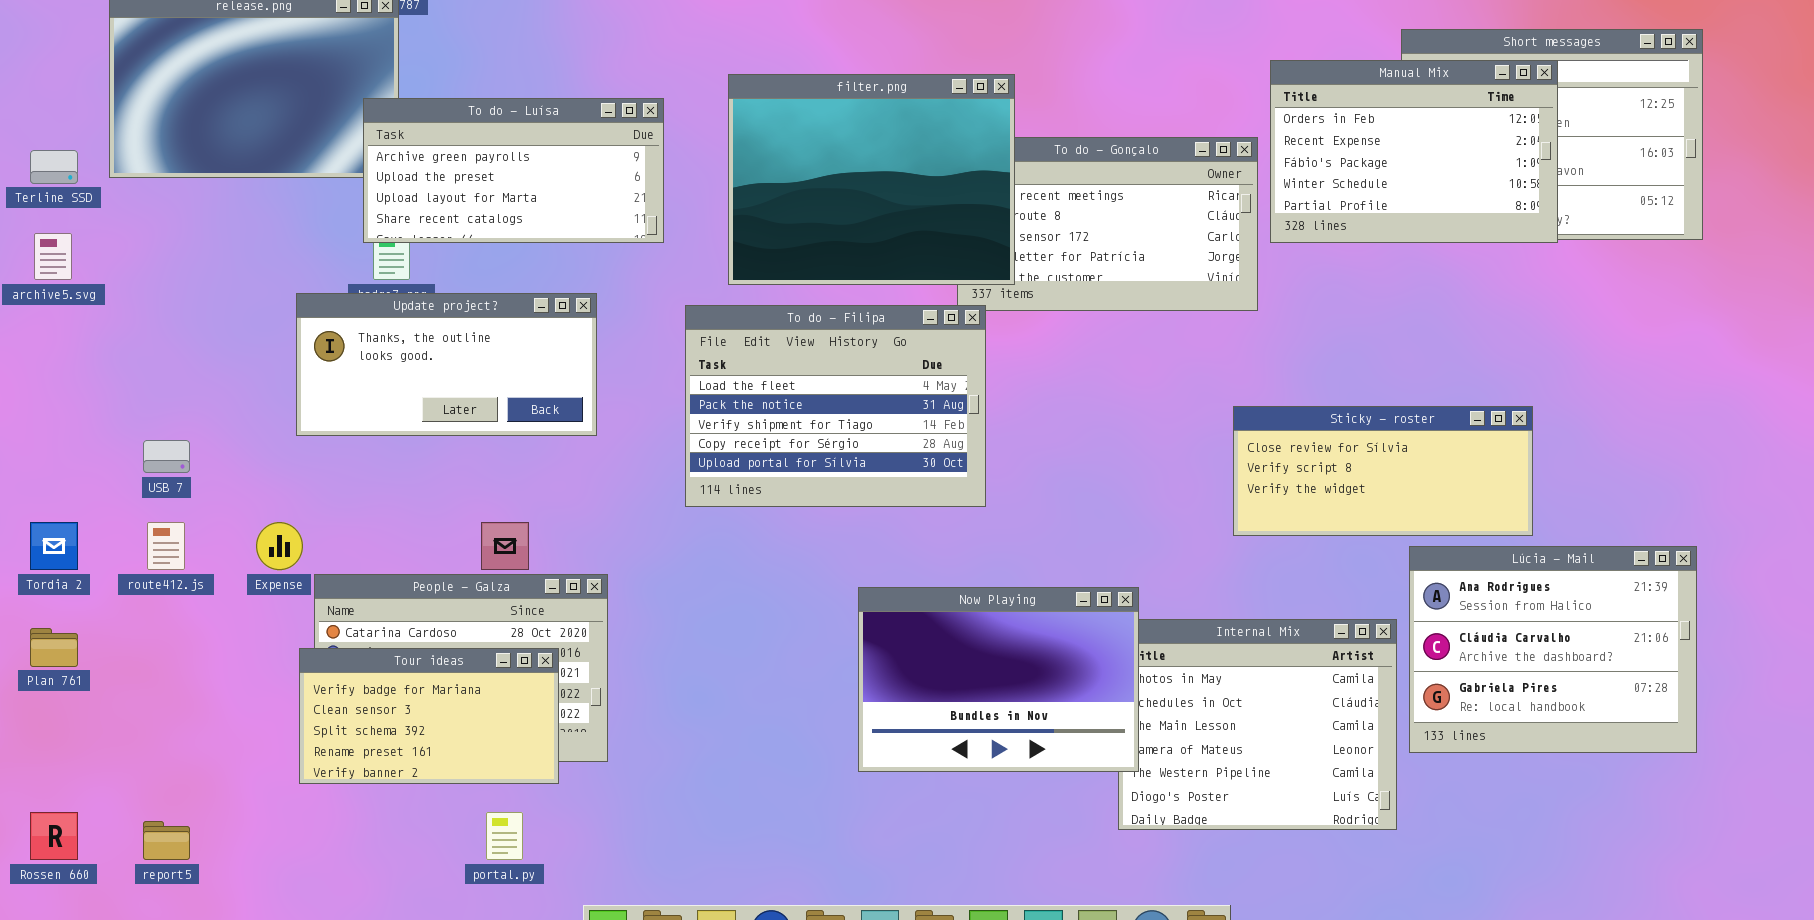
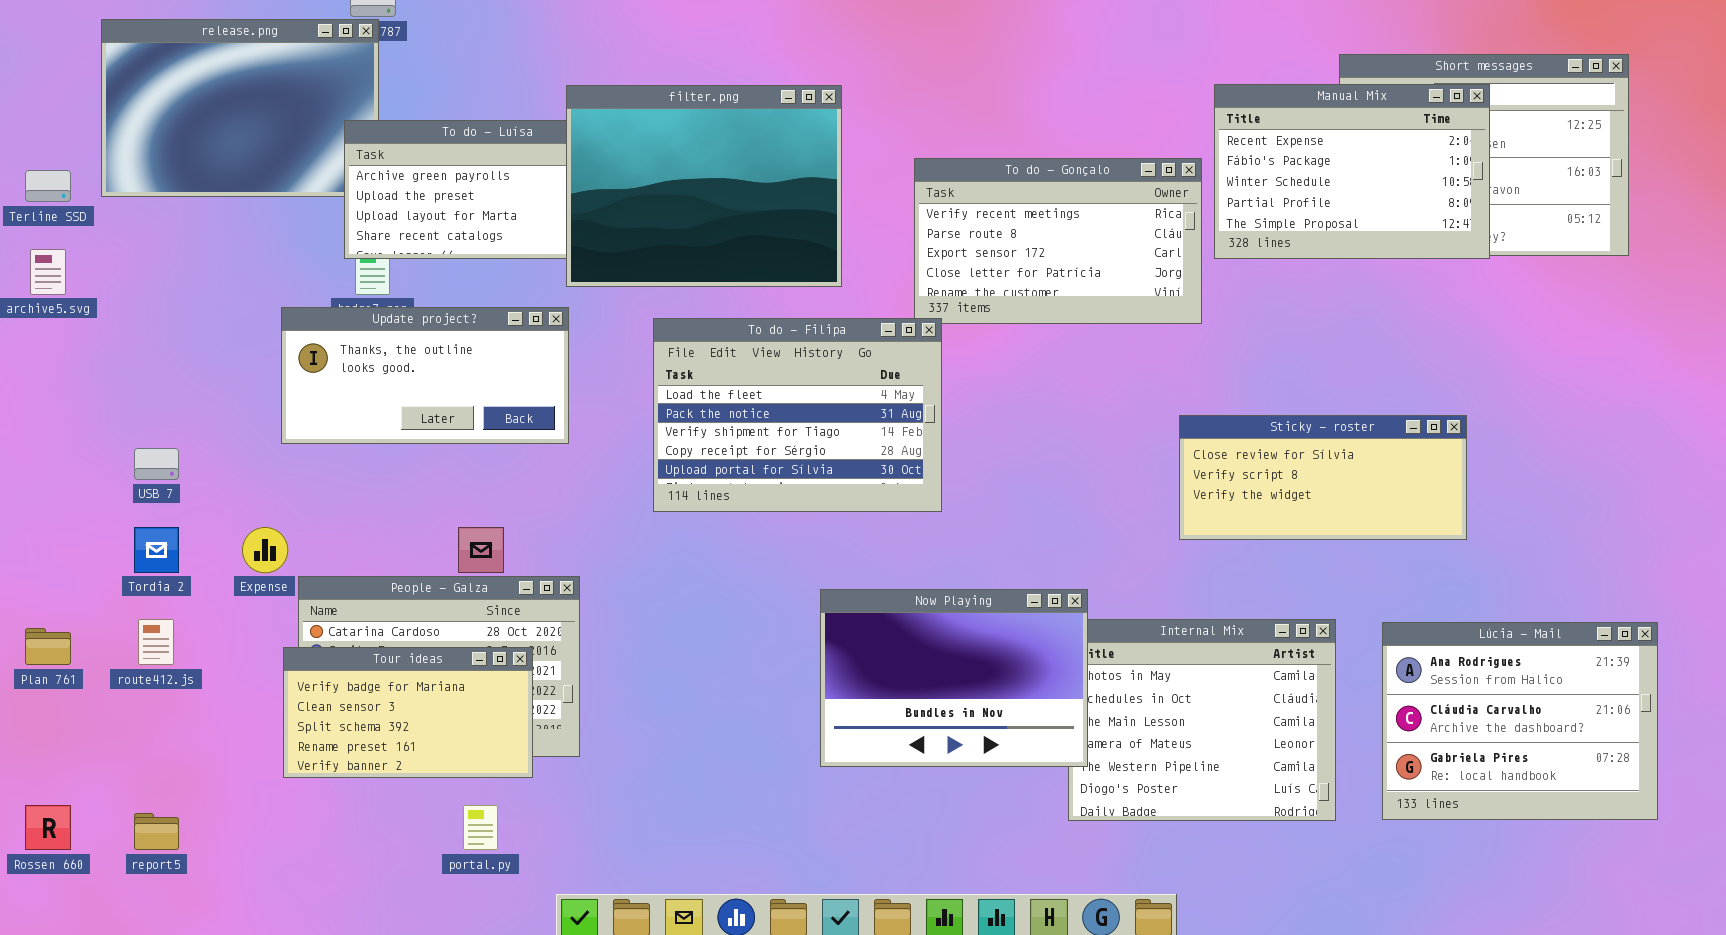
Manual Mix: [1270,60,1558,243] -> [1214,84,1490,259], scrolled down 1 row
filter.png: [728,74,1015,285] -> [566,85,842,287], moved
Tordia 2: [30,522,78,570] -> [134,527,179,573], moved
route412.js: [147,522,185,570] -> [138,619,174,665], moved
Lúcia - Mail: [1409,546,1697,753] -> [1382,622,1658,820], moved

